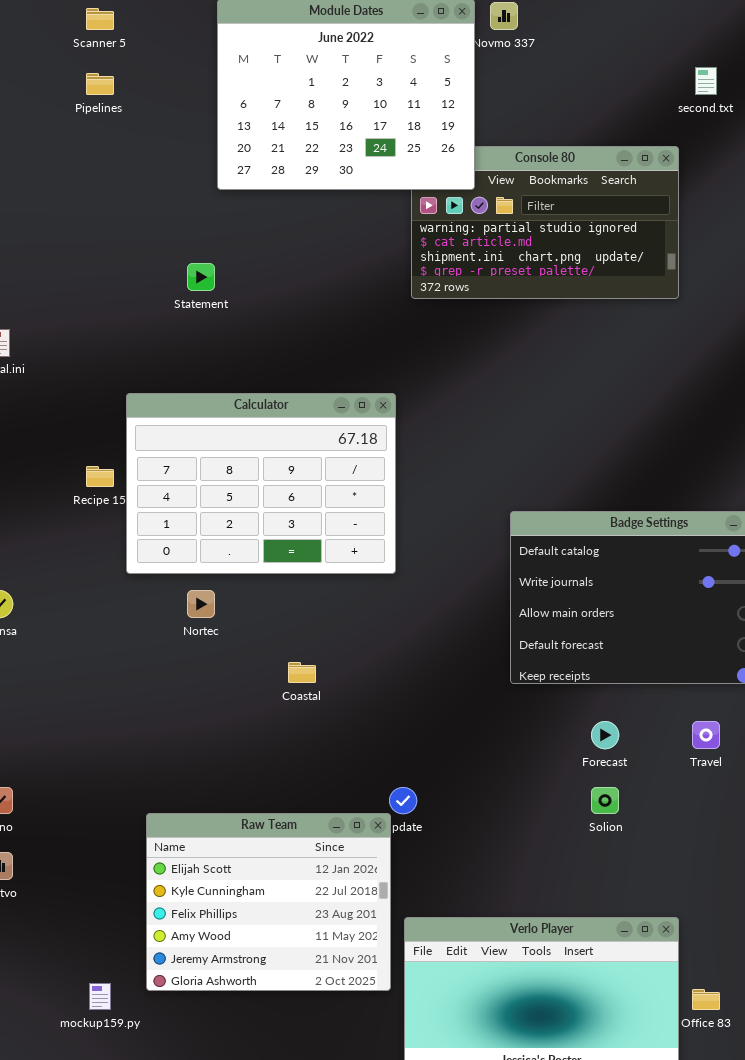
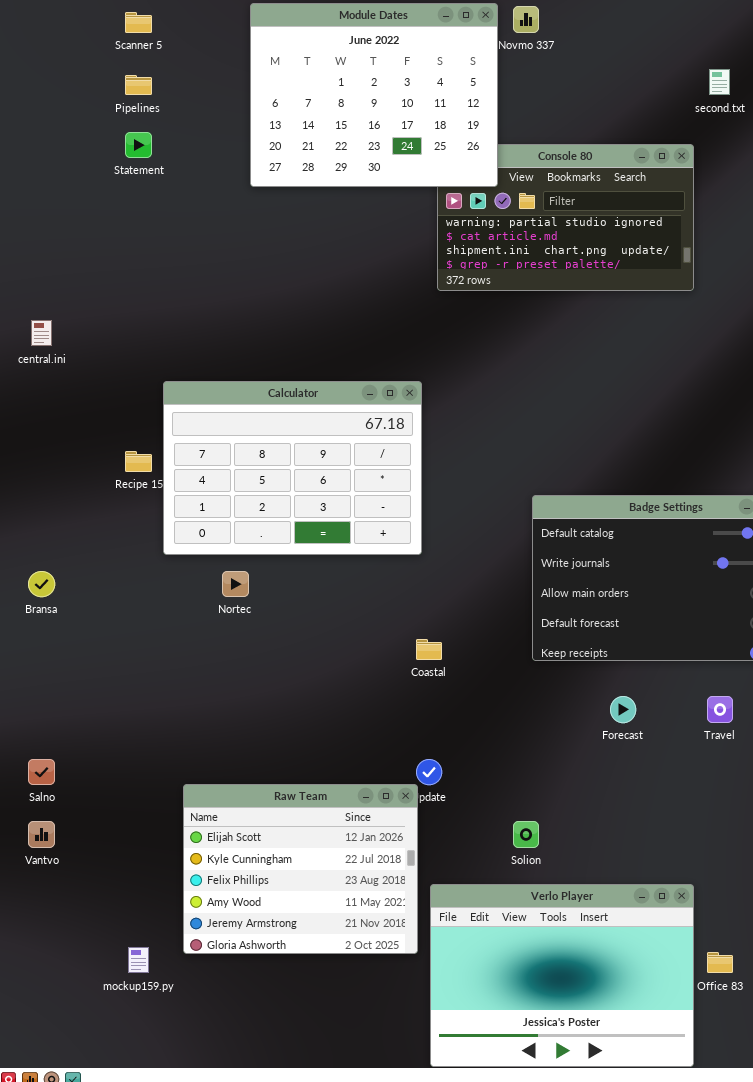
Statement: [187,263,215,291] -> [125,132,152,158], moved
Coastal: [288,662,316,683] -> [416,639,442,660], moved
Solion: [591,787,619,814] -> [513,821,539,848], moved

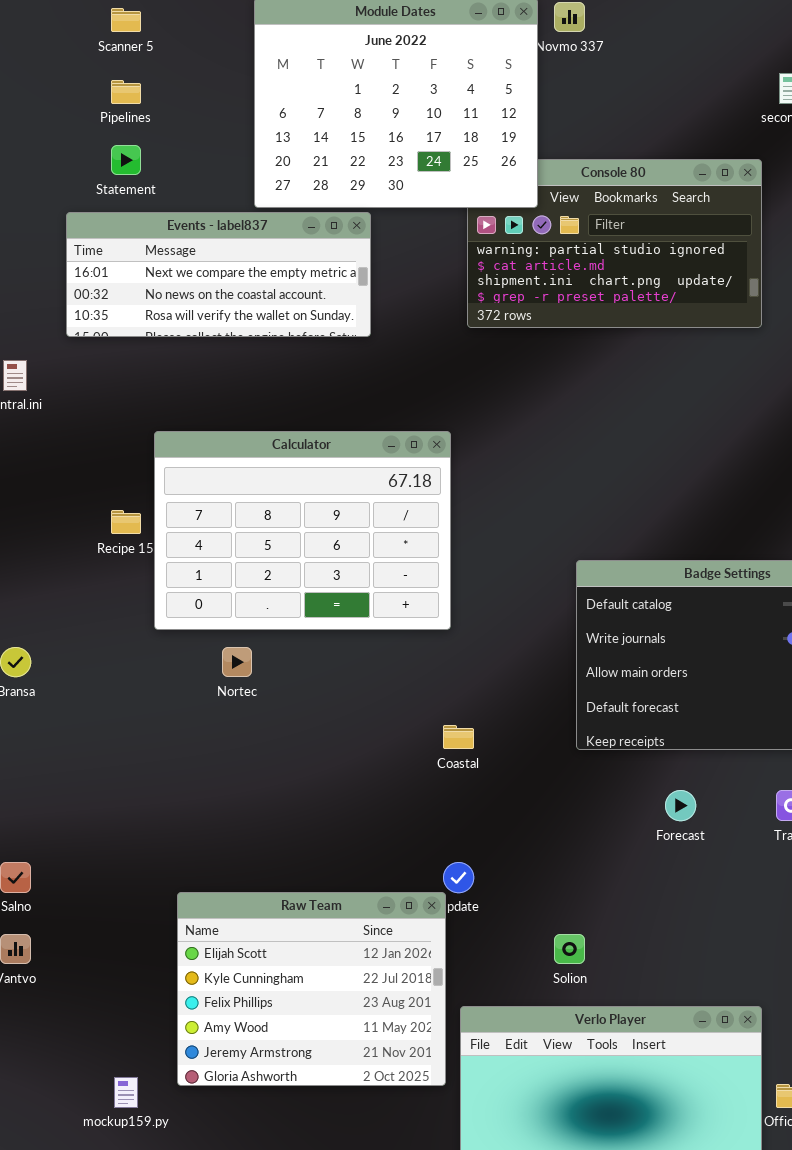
Events - label837: none -> [66,212,371,337], opened

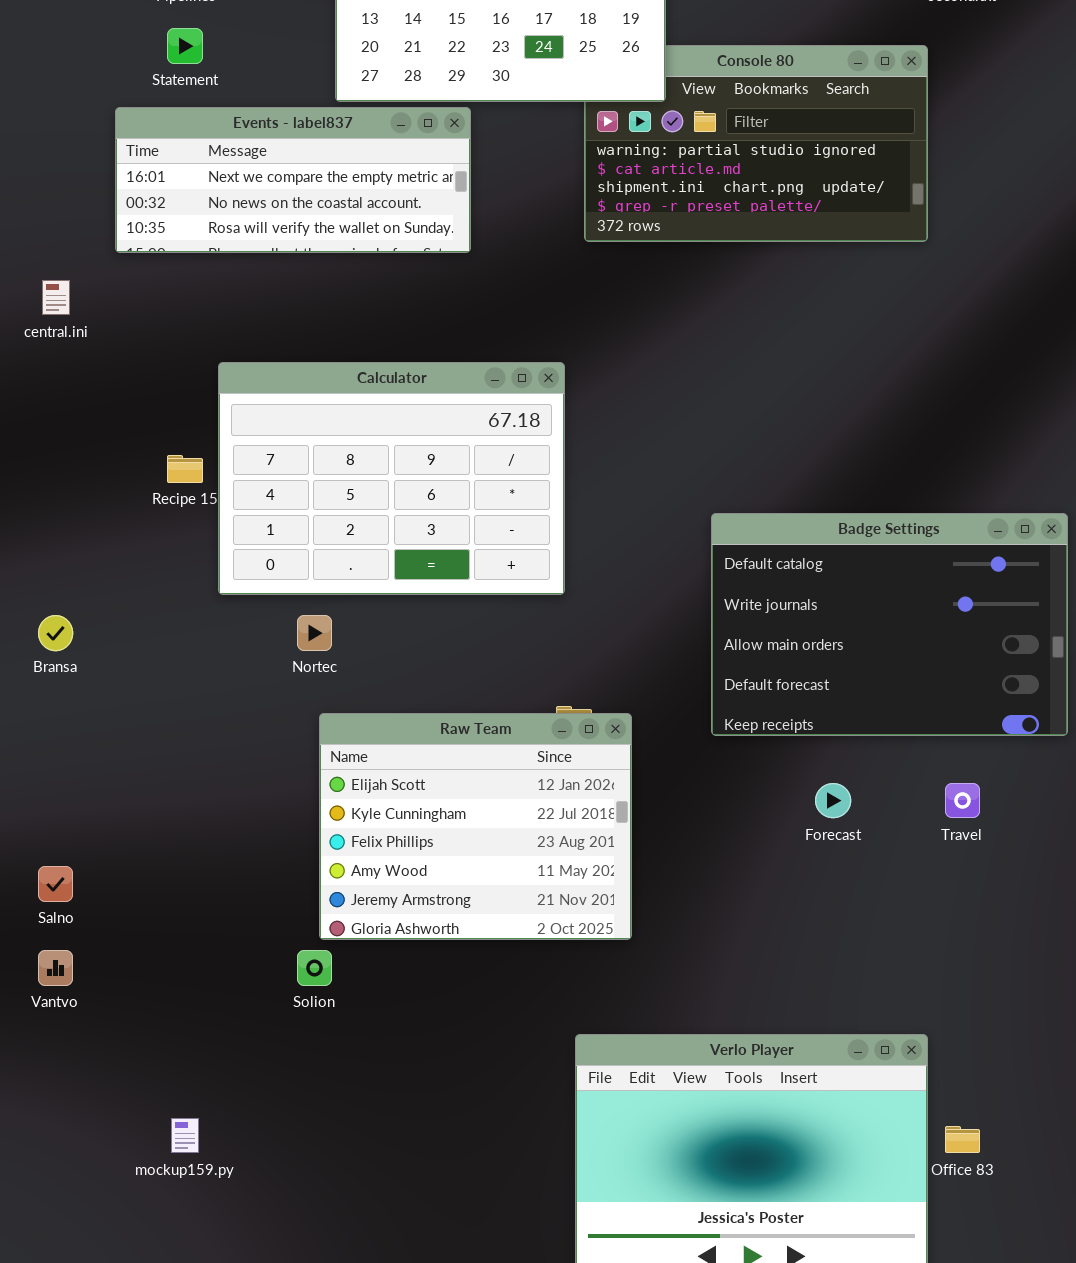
Raw Team: [177,892,446,1086] -> [319,713,632,940], moved
Solion: [554,934,585,964] -> [297,950,332,986], moved

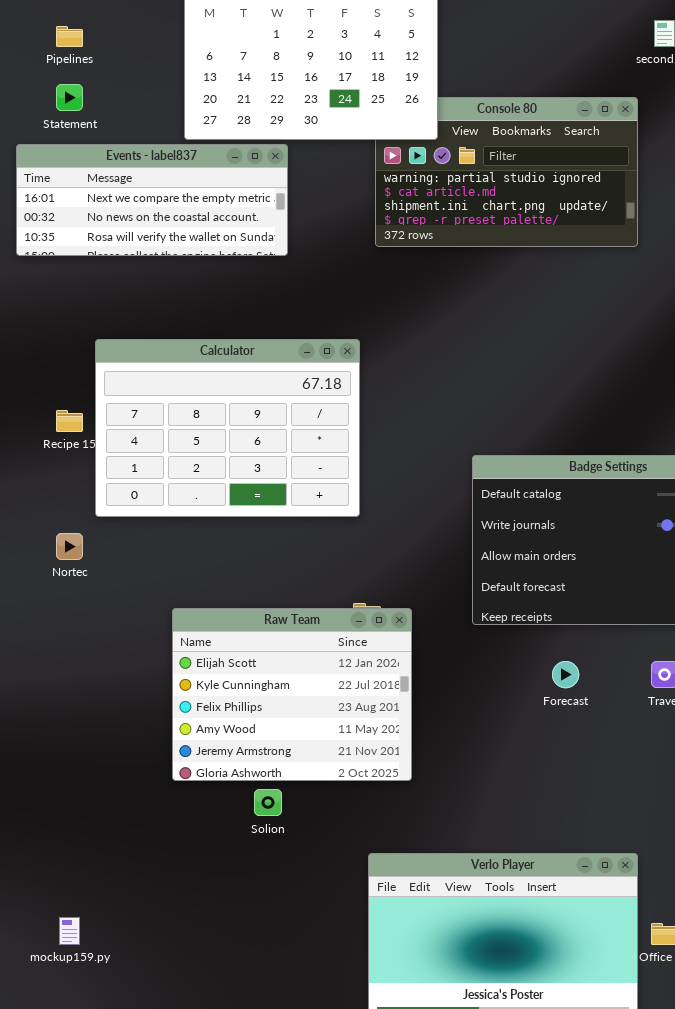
Nortec: [297,615,332,651] -> [56,533,83,560], moved
Solion: [297,950,332,986] -> [254,789,282,816], moved

